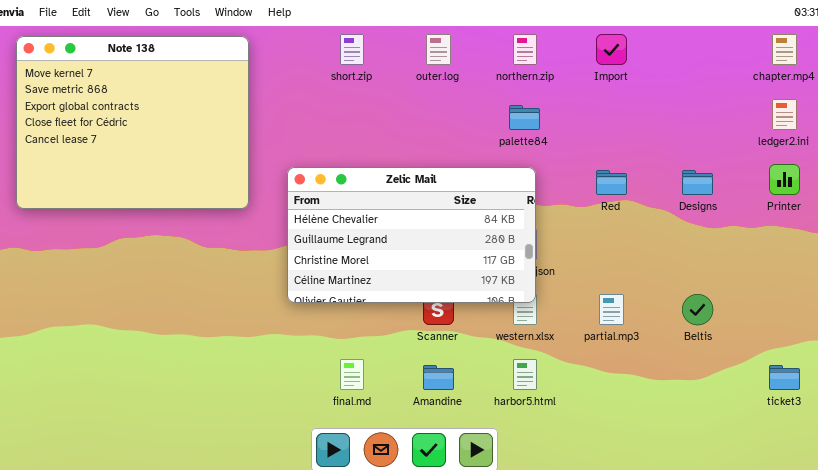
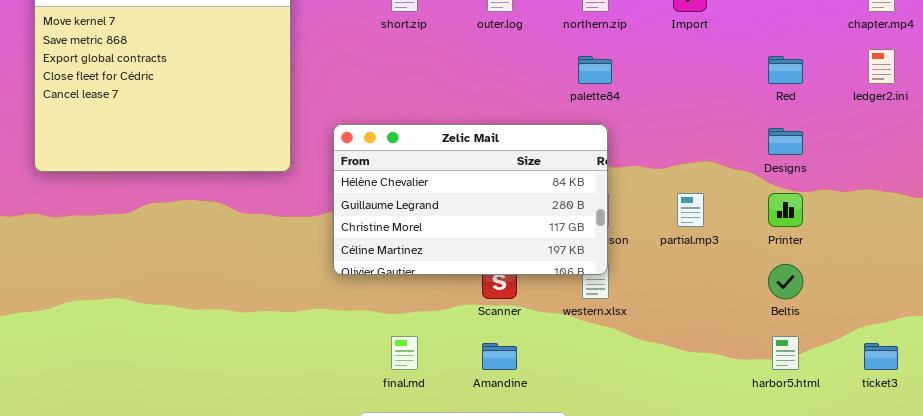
Printer: [769,164,800,195] -> [768,193,803,227], moved
Red: [596,170,627,195] -> [768,56,803,84], moved
partial.mp3: [599,294,624,325] -> [677,193,704,227], moved
harbor5.html: [513,359,537,390] -> [772,336,799,370], moved

